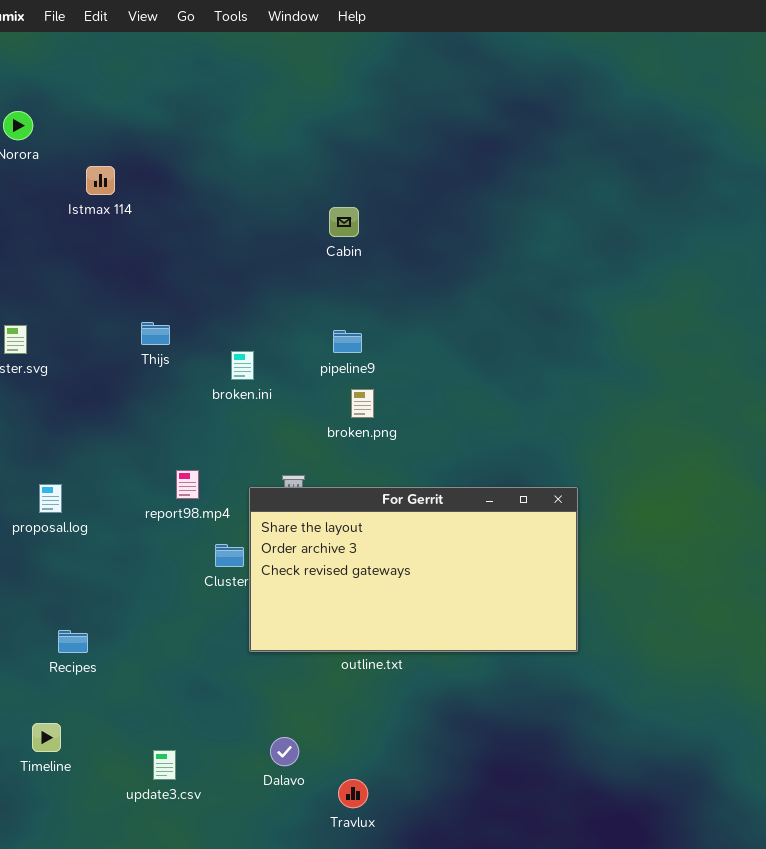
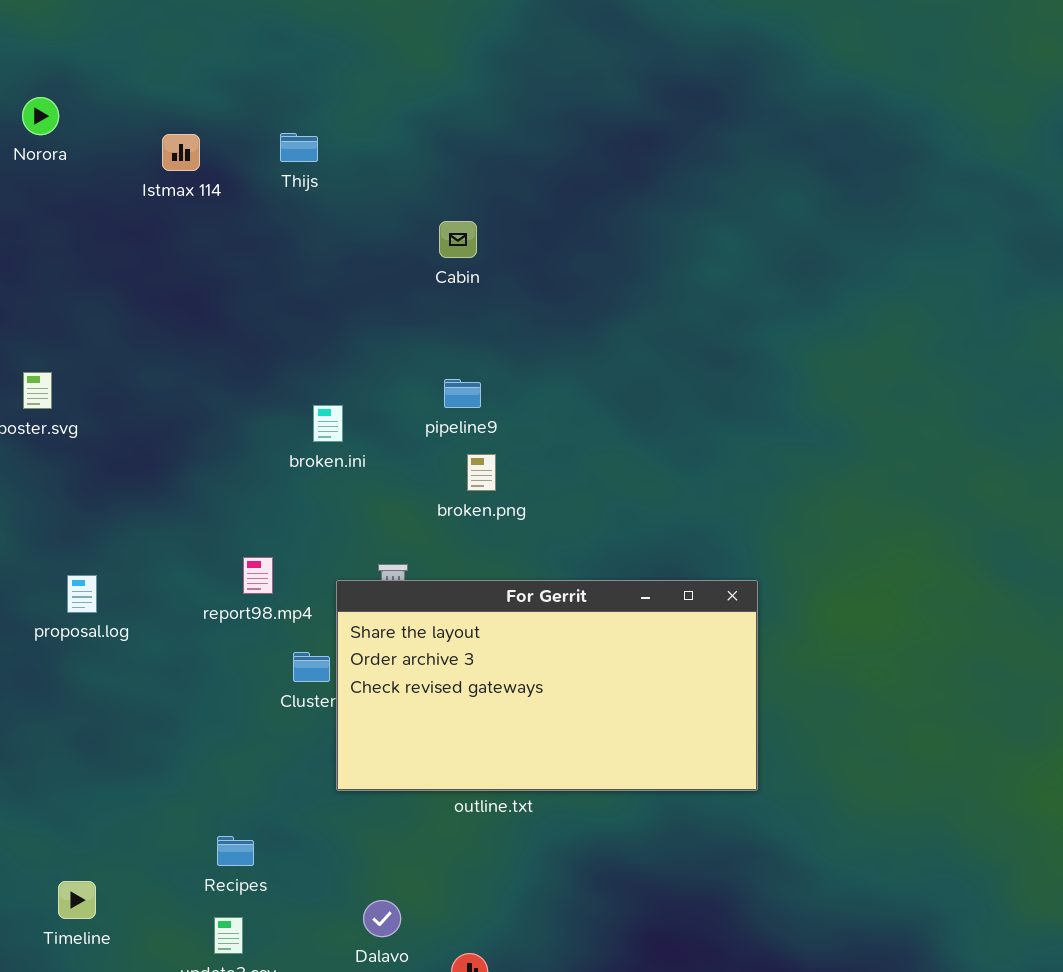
Istmax 114: [86,166,115,195] -> [162,134,200,171], moved
Thijs: [141,322,170,345] -> [280,133,318,162], moved
Recipes: [58,630,88,653] -> [217,836,254,866], moved

